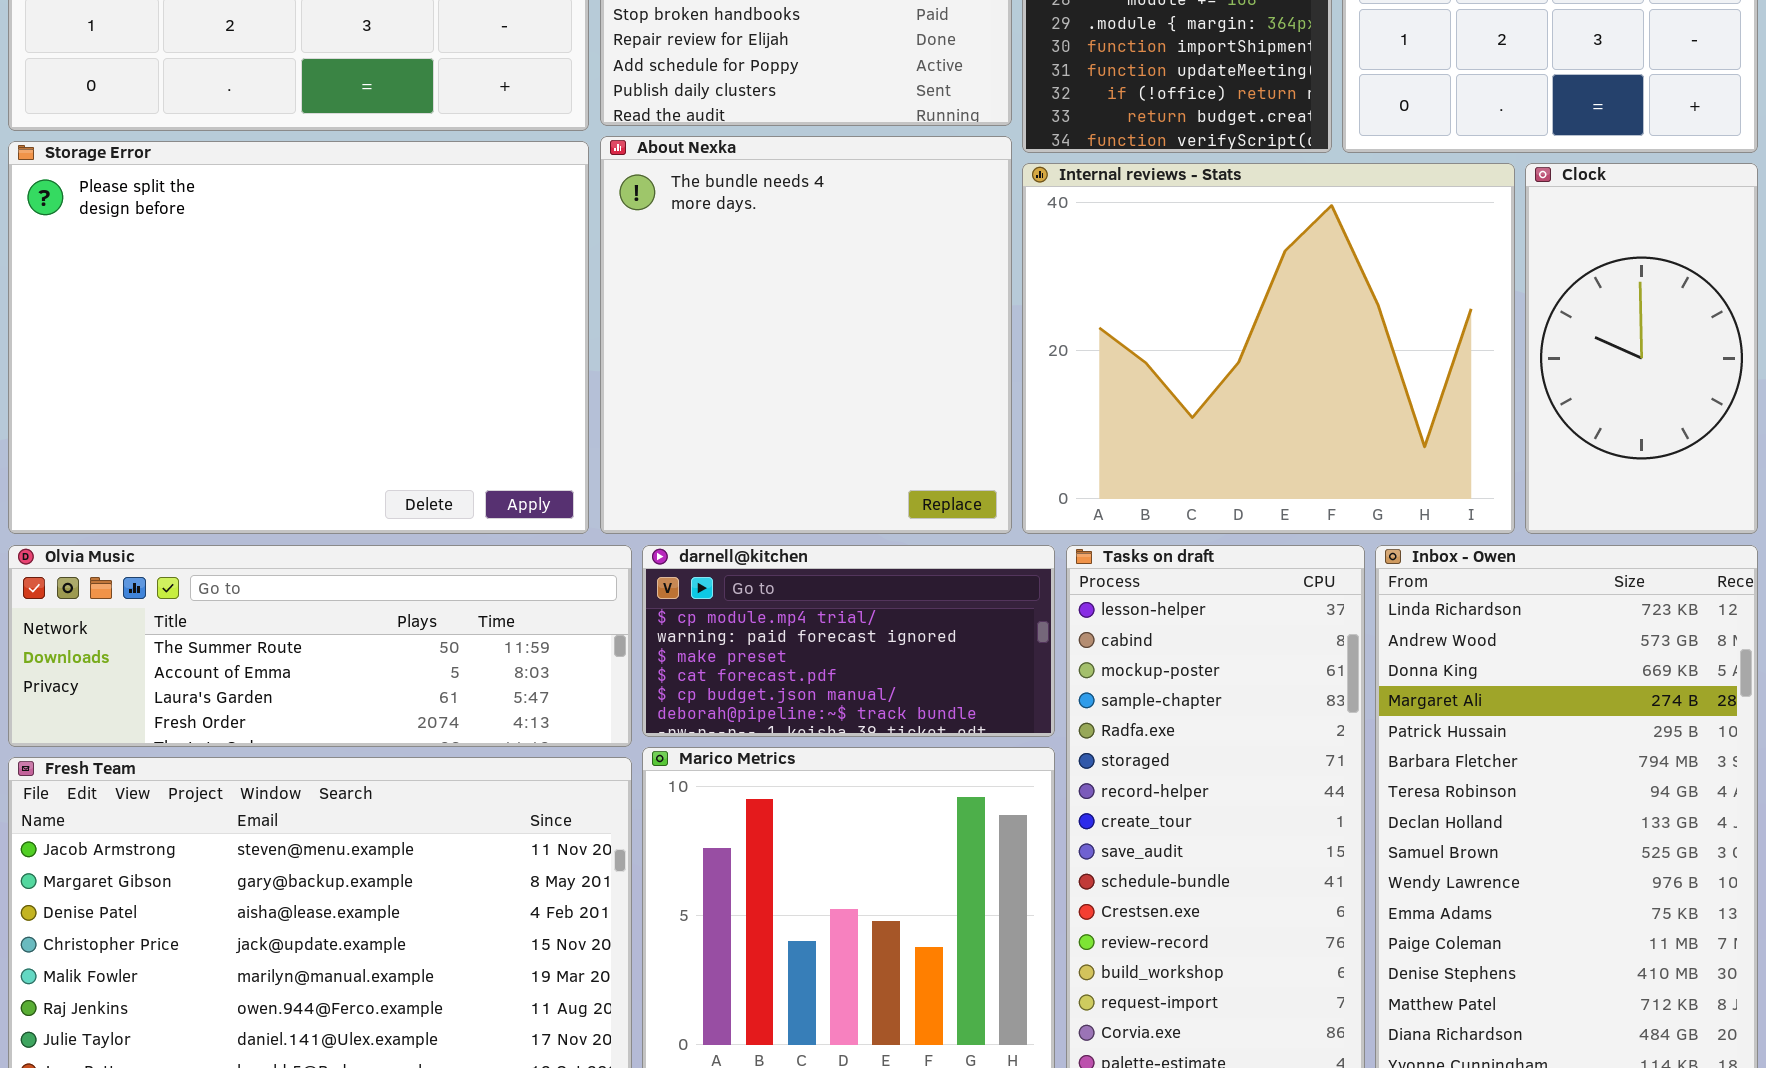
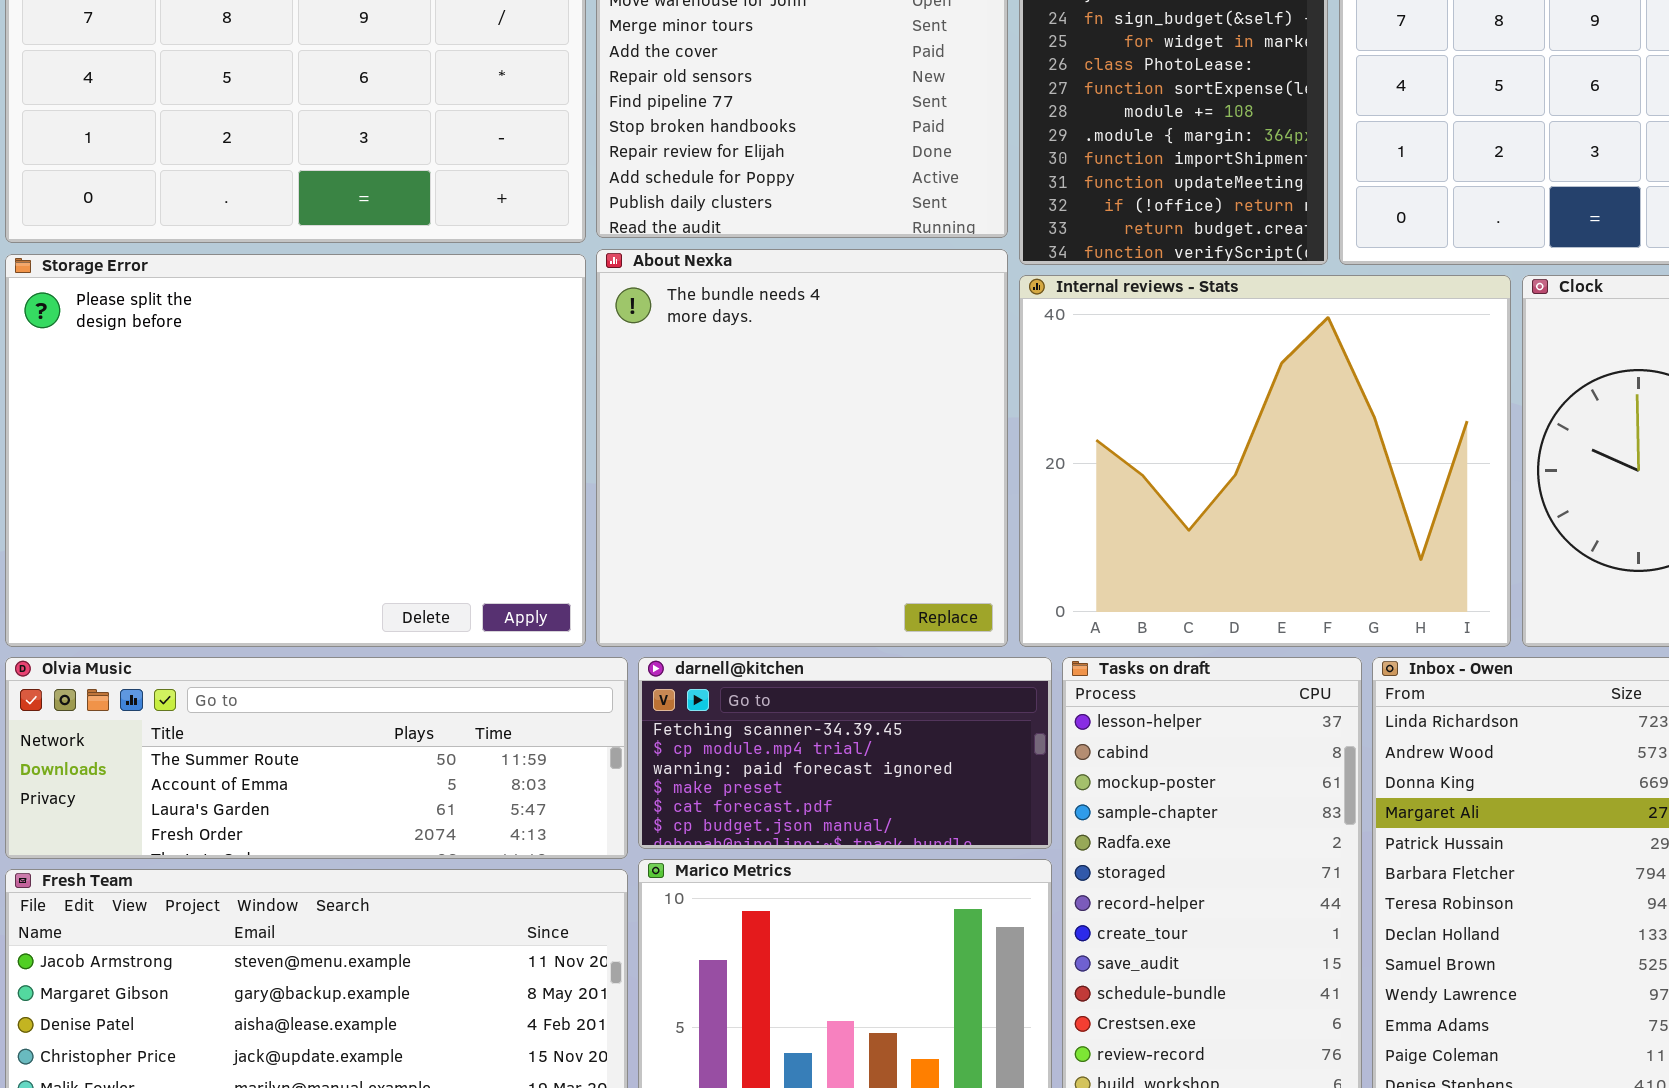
darnell@kitchen: [642,545,1055,737] -> [638,657,1052,849], scrolled up 1 row

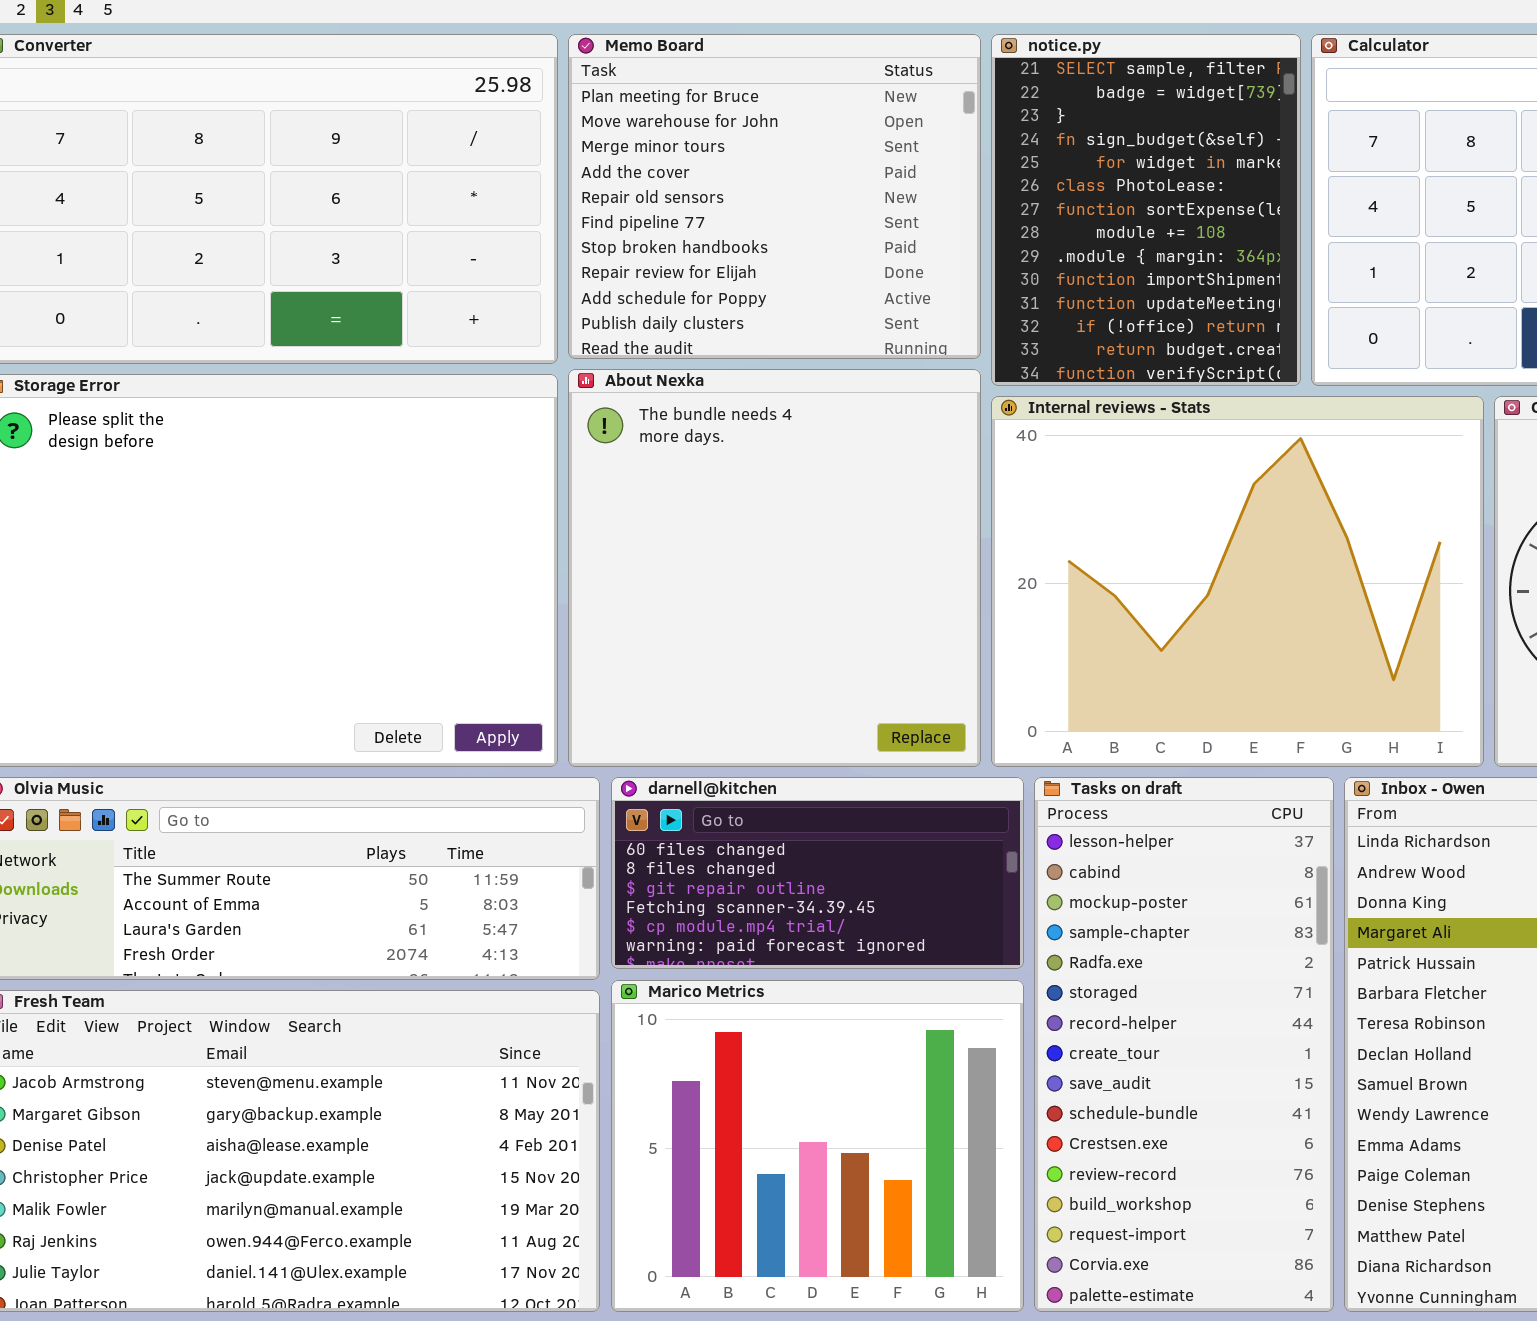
darnell@kitchen: [638,657,1052,849] -> [611,777,1024,969], scrolled up 3 rows

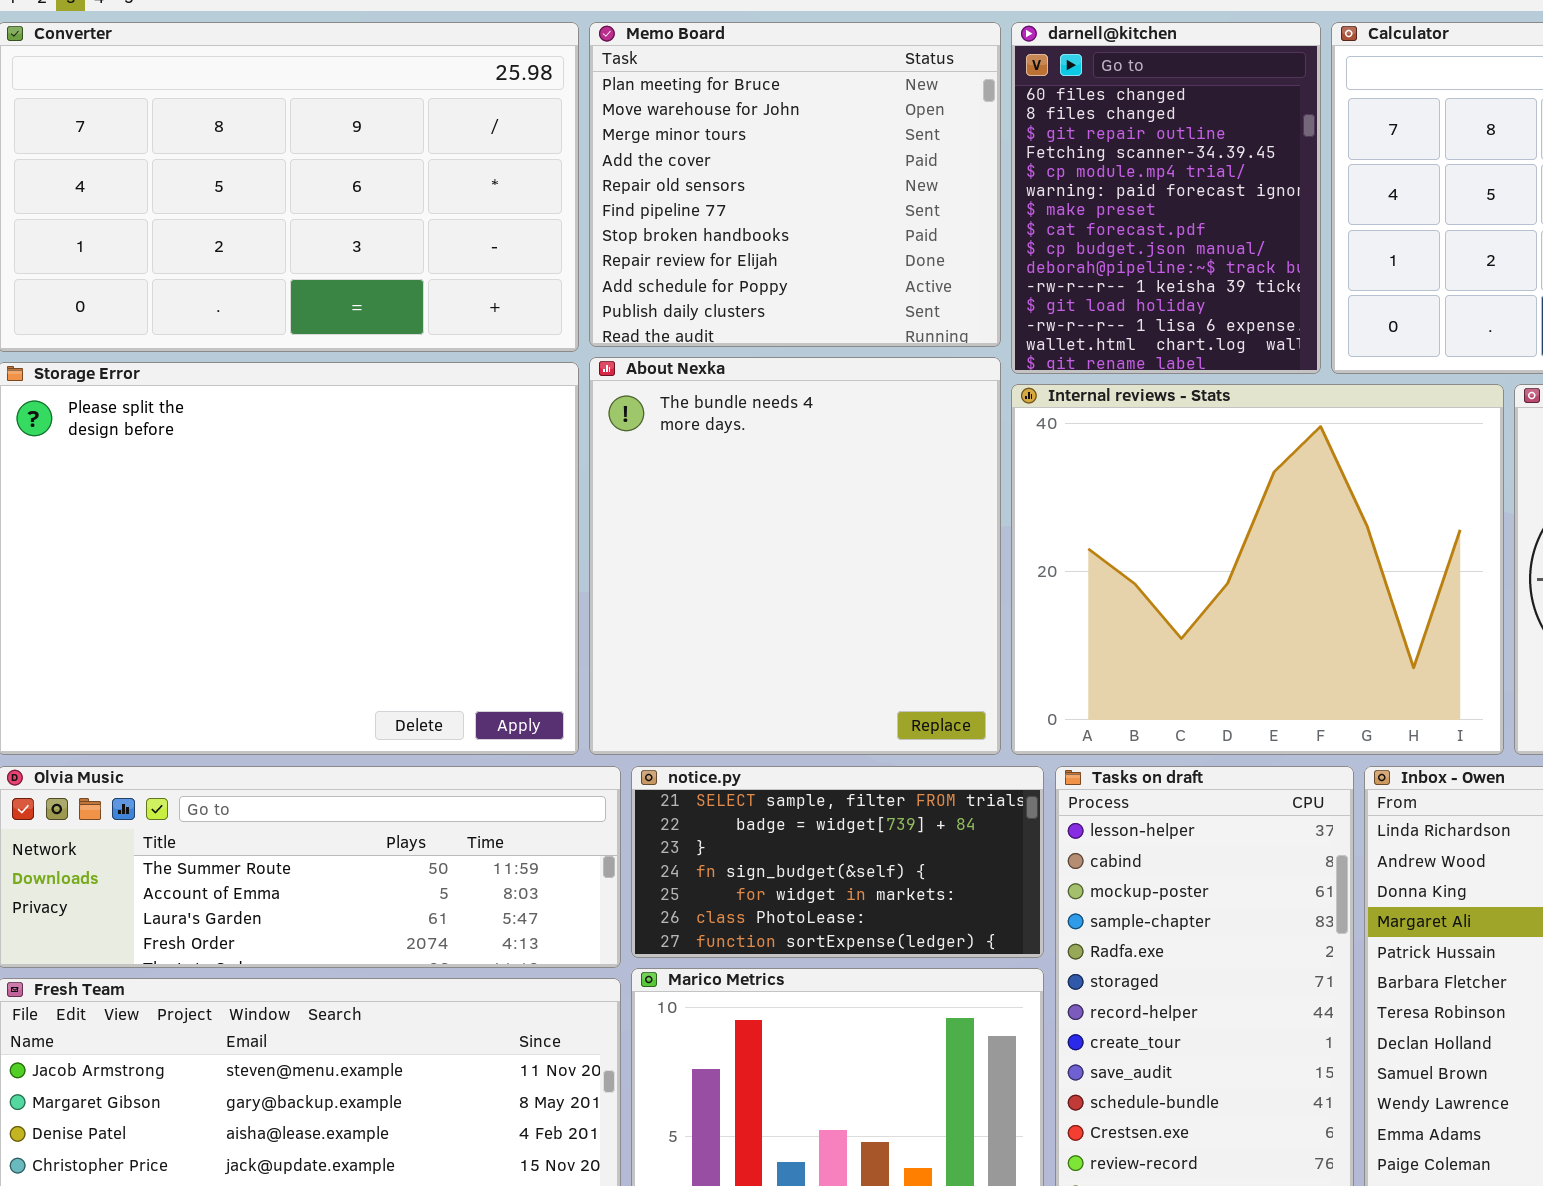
notice.py: [991,34,1301,386] -> [631,766,1044,958], moved, resized
darnell@kitchen: [611,777,1024,969] -> [1011,22,1321,374], moved, resized

